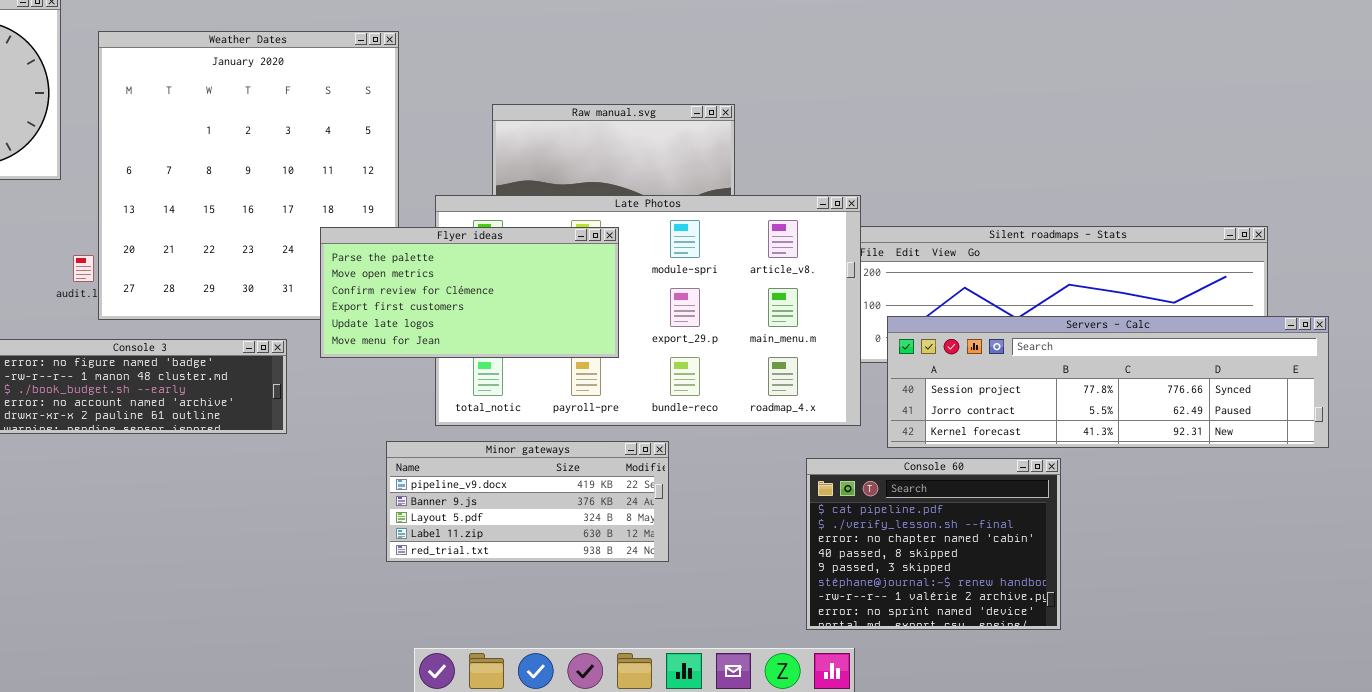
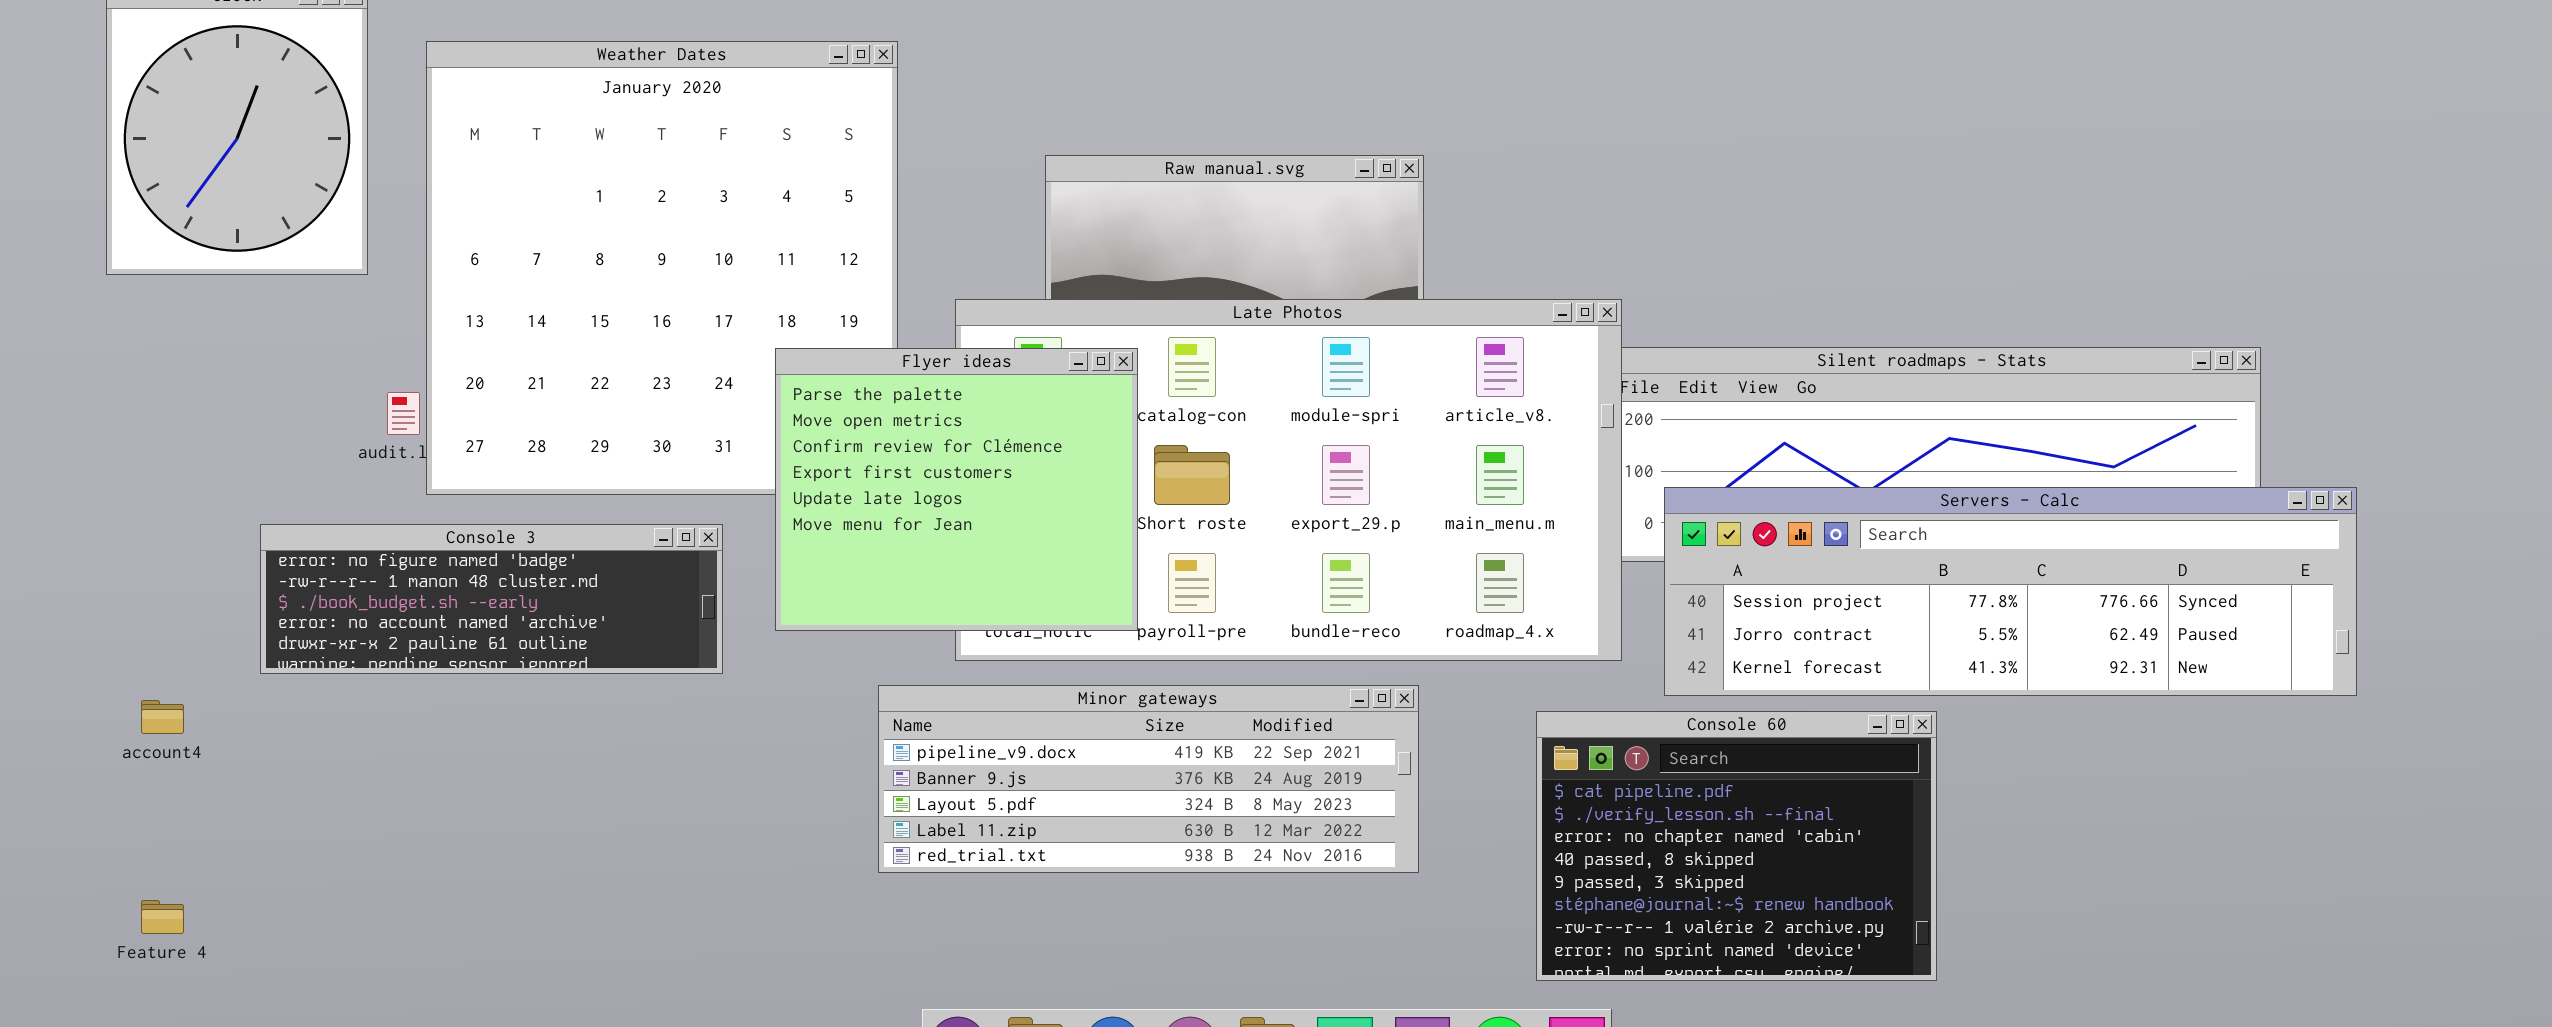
Flyer ideas: [320,227,619,358] -> [775,348,1138,631], resized
Minor gateways: [386,441,669,562] -> [878,685,1419,873], resized

